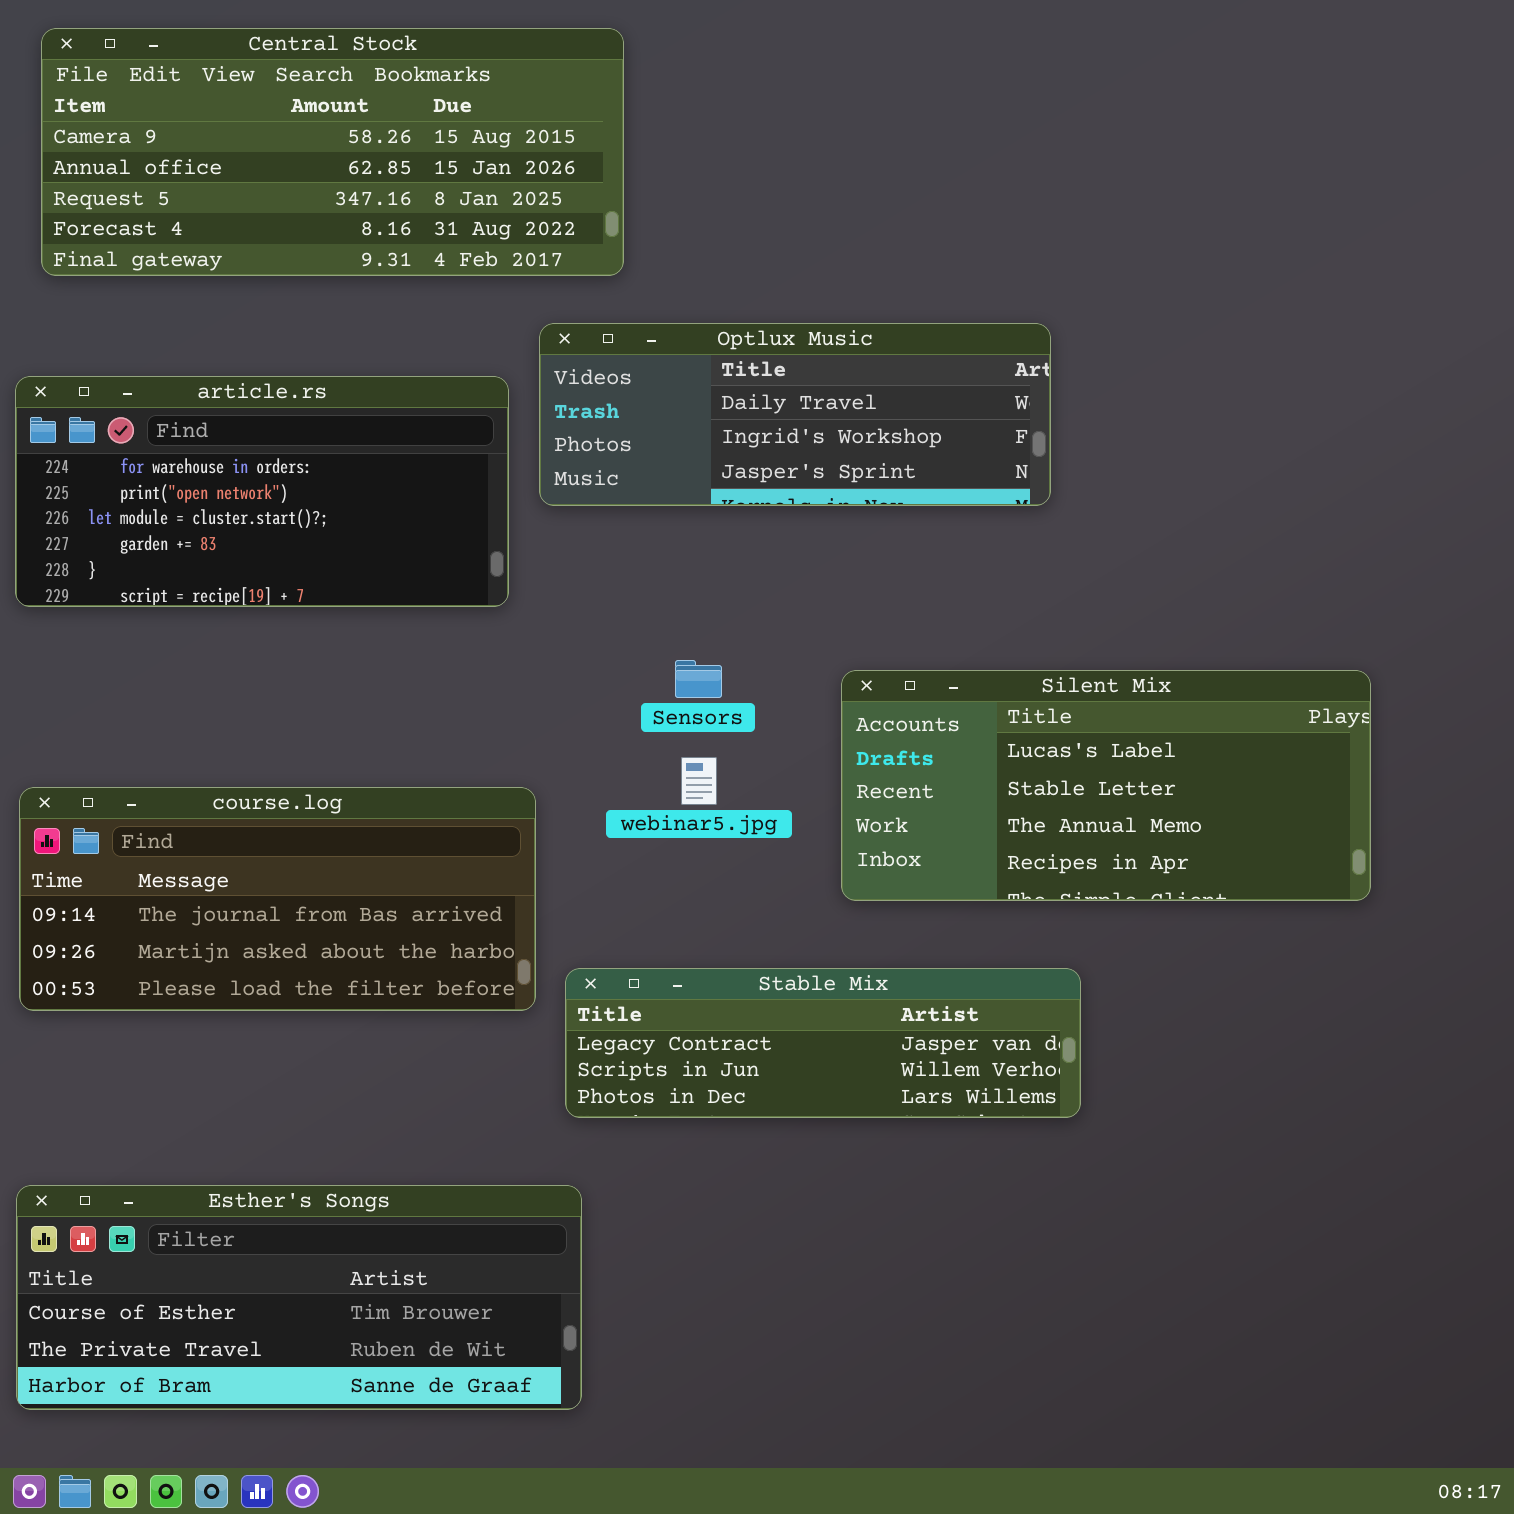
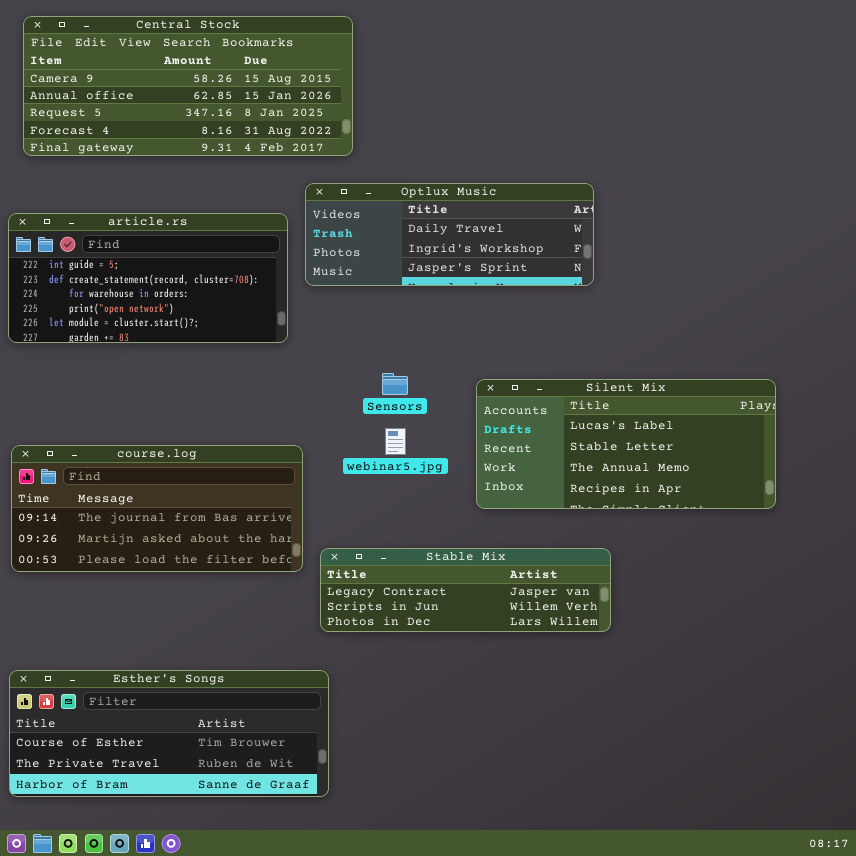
article.rs: [15,376,509,607] -> [8,213,288,343], scrolled up 2 rows

